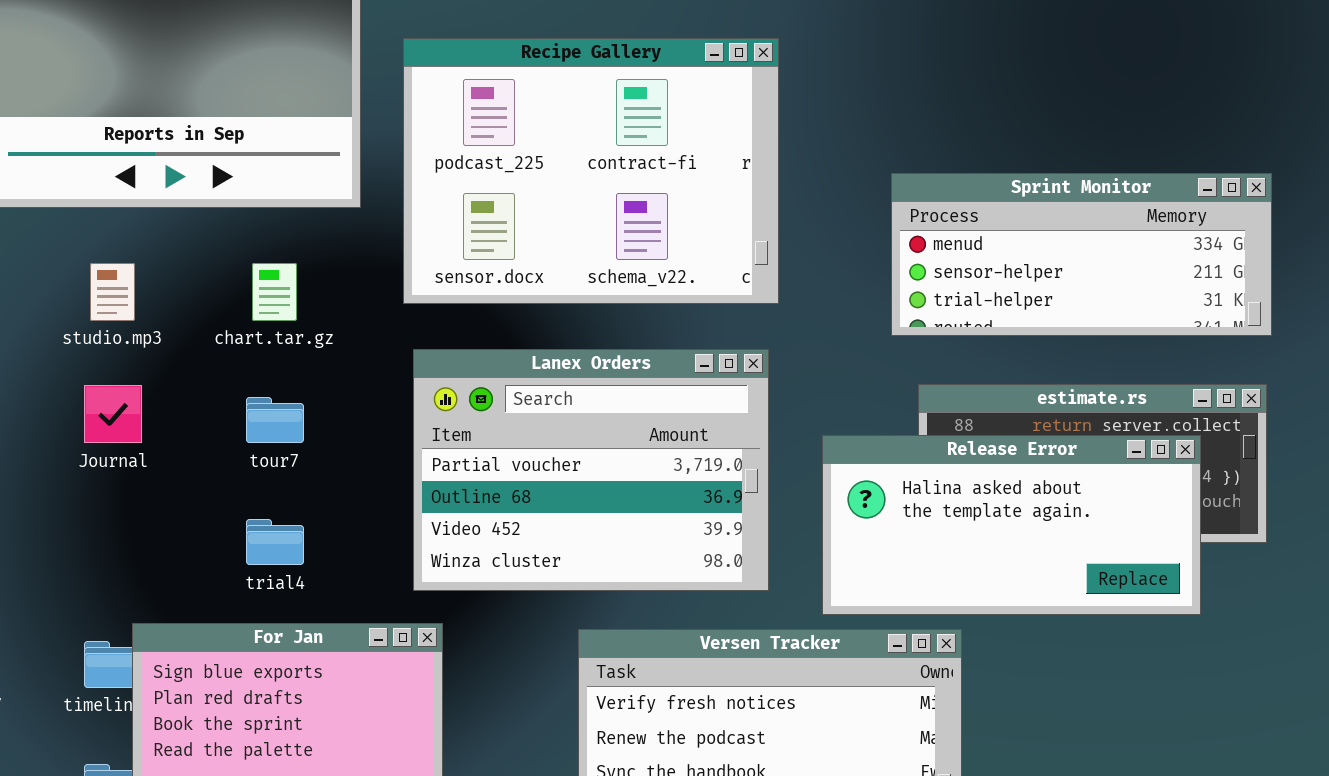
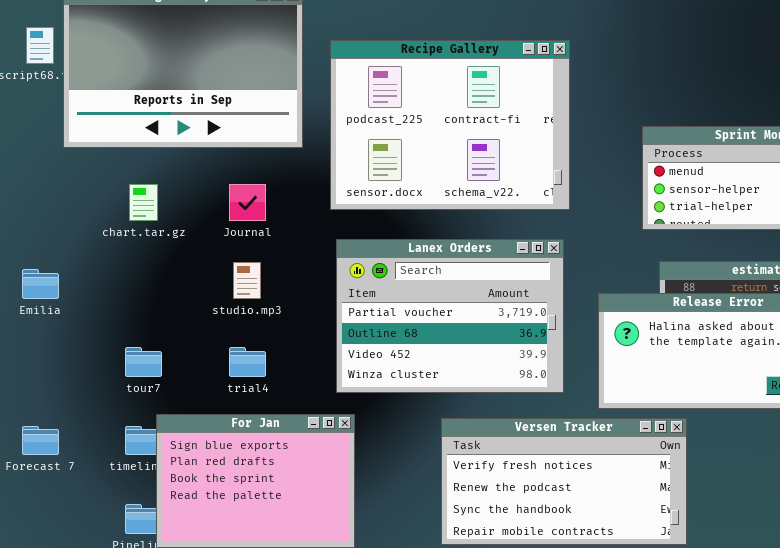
studio.mp3: [90,263,135,321] -> [233,262,261,299], moved
chart.tar.gz: [252,263,297,321] -> [129,184,158,221], moved
Journal: [84,385,142,443] -> [229,184,266,221], moved
tour7: [246,397,304,443] -> [125,347,162,377], moved

